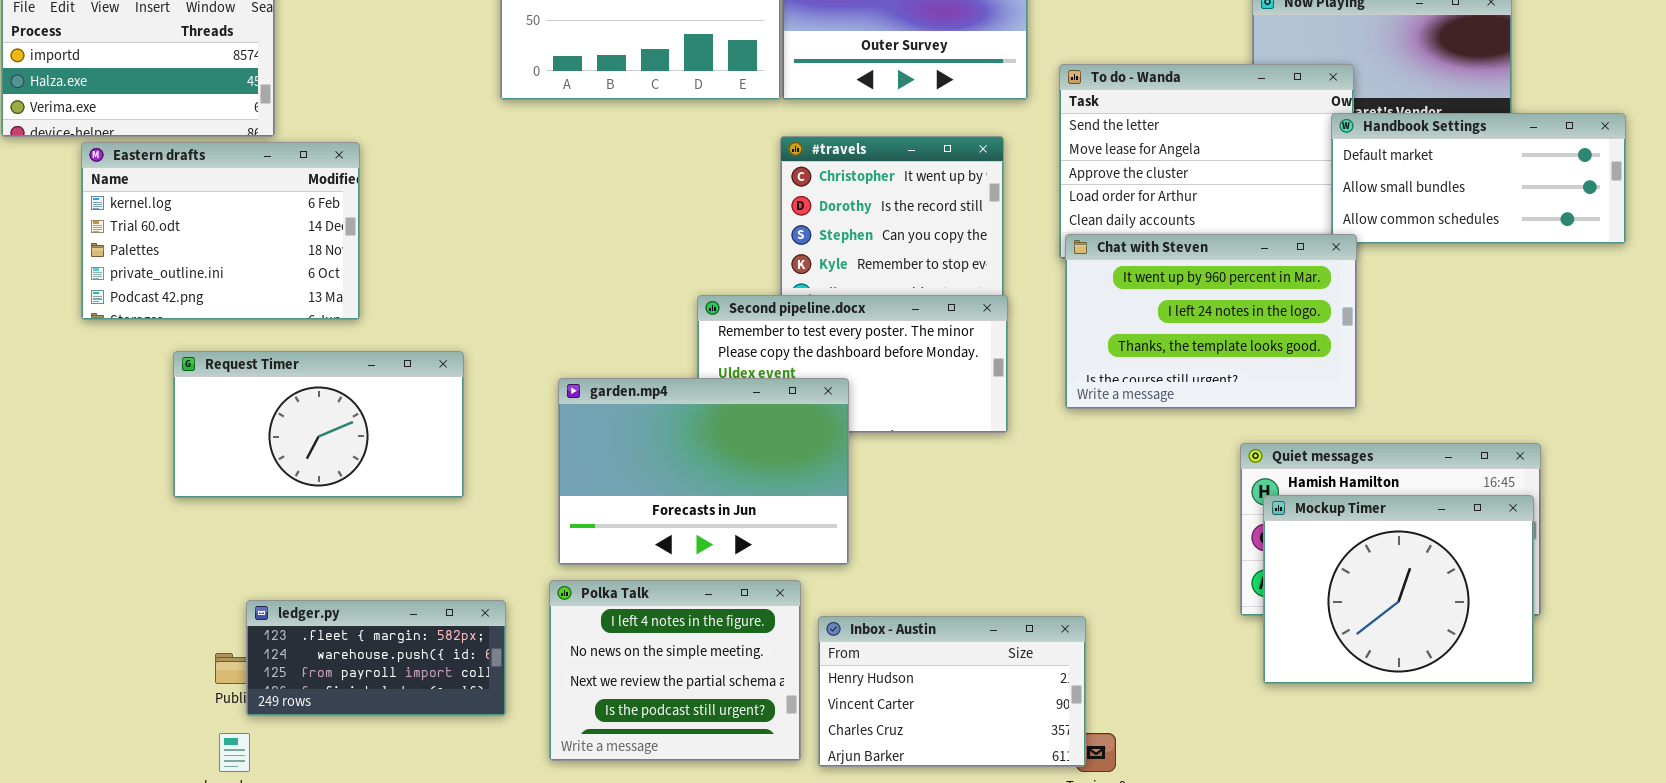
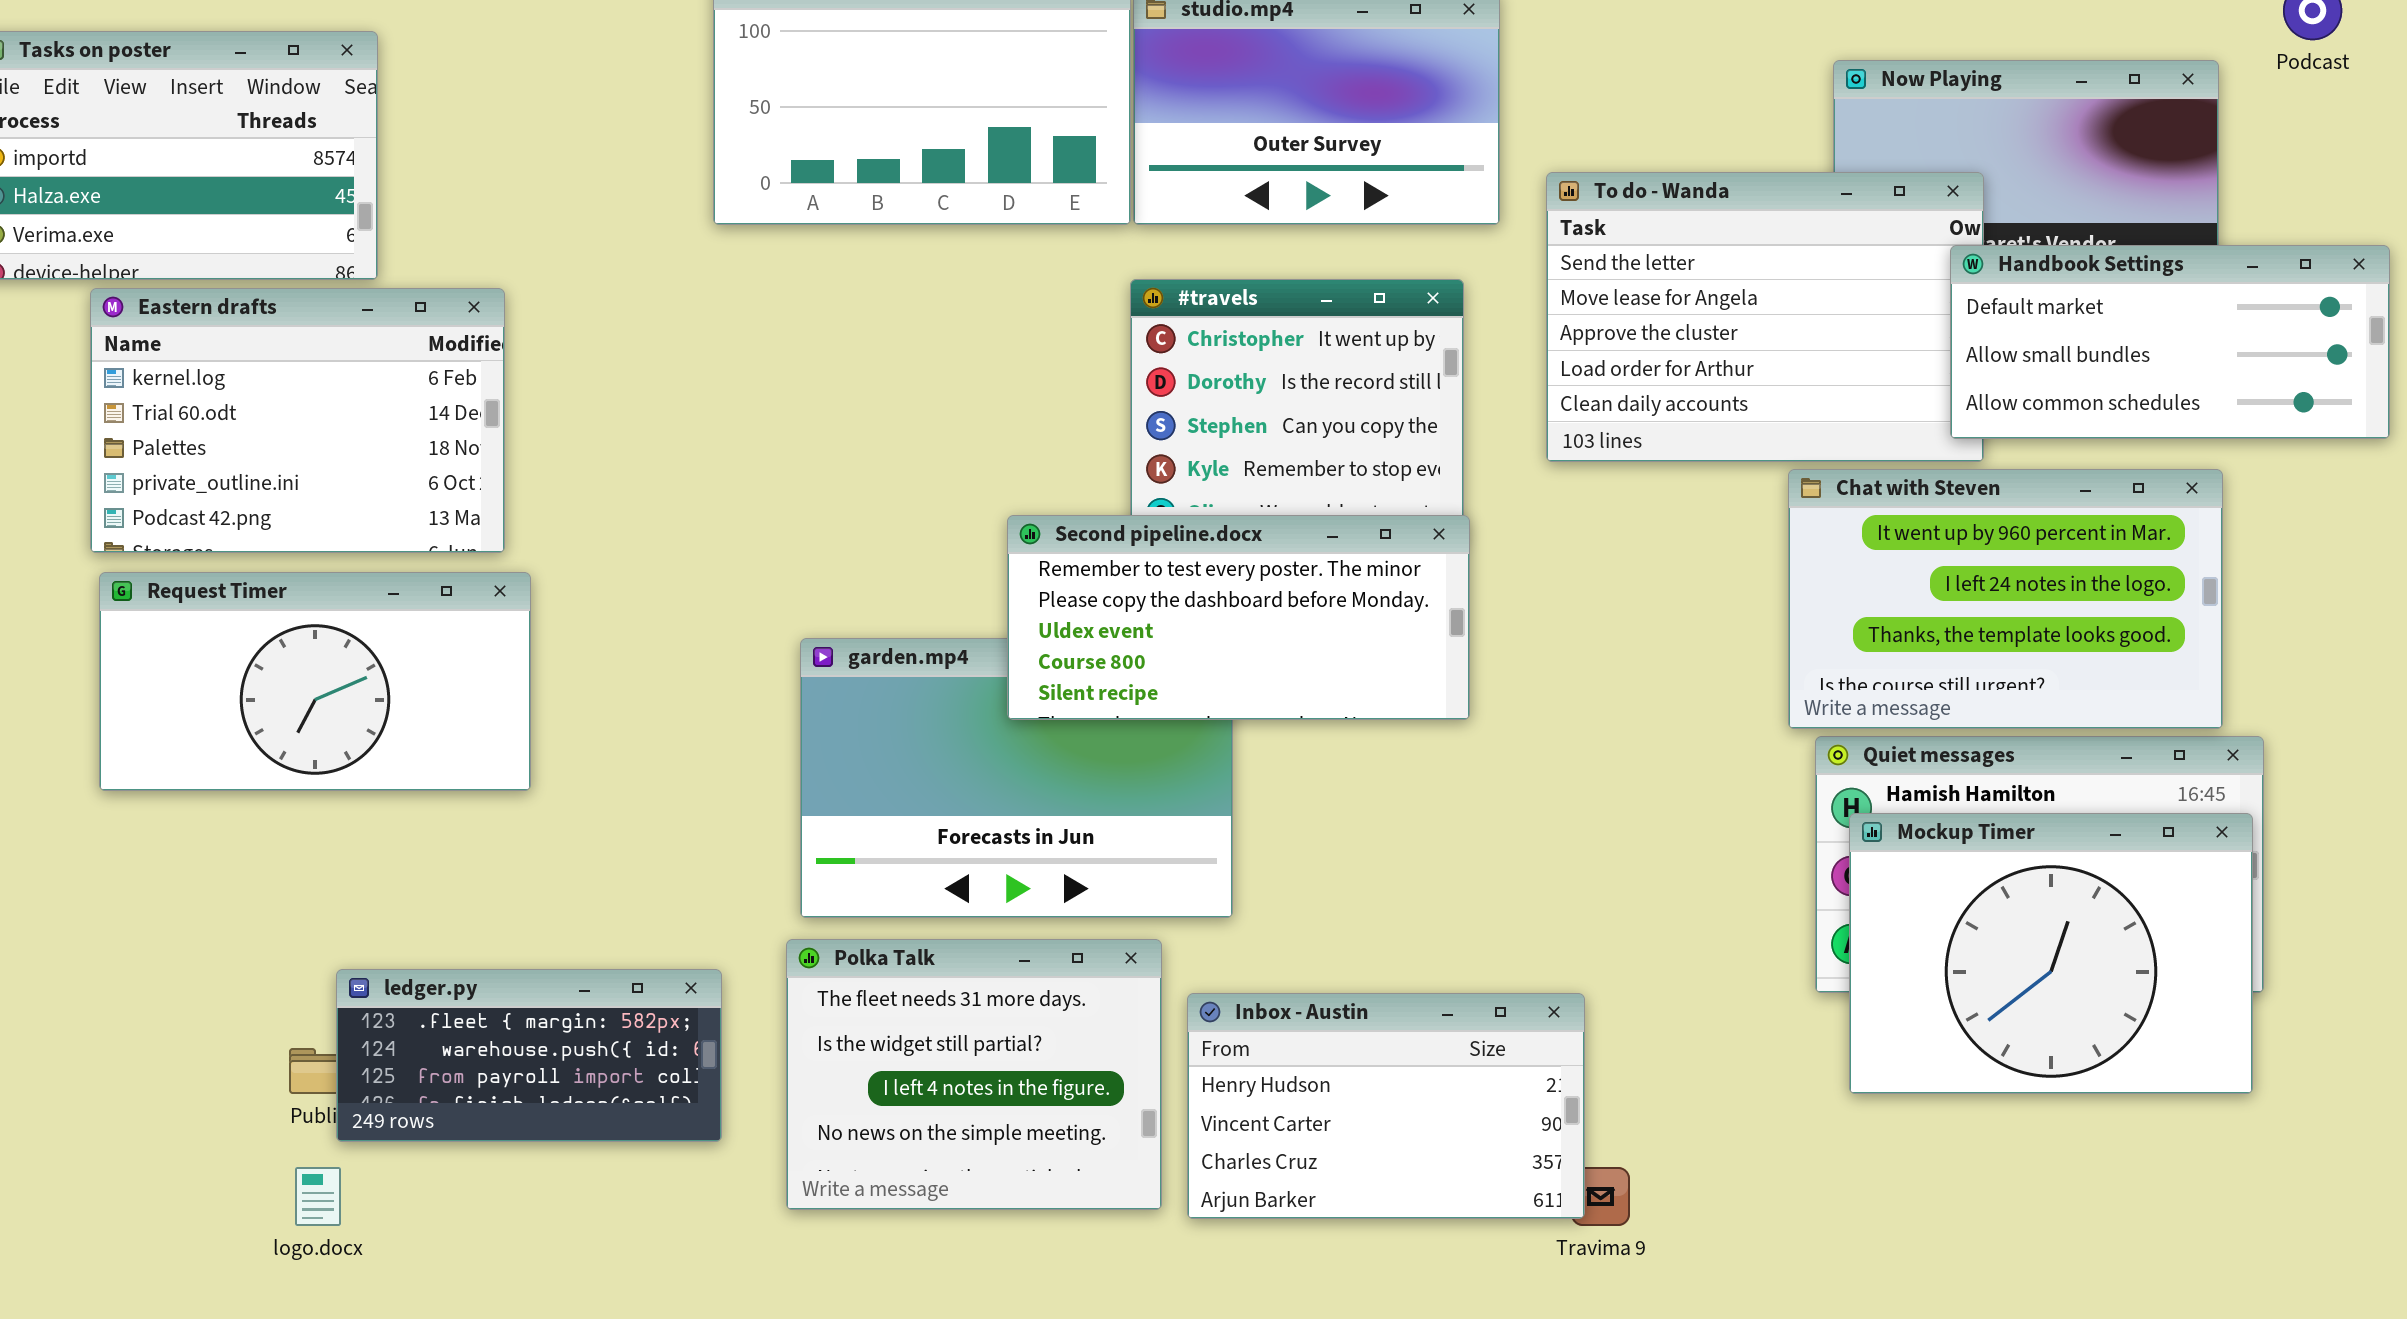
Chat with Steven: [1065,234,1357,409] -> [1788,469,2223,729], moved
Second pipeline.docx: [697,295,1008,433] -> [1007,515,1470,720], raised
Request Timer: [173,351,464,498] -> [99,572,531,791], moved
Polka Talk: [549,580,801,761] -> [786,939,1162,1210], scrolled up 2 rows

